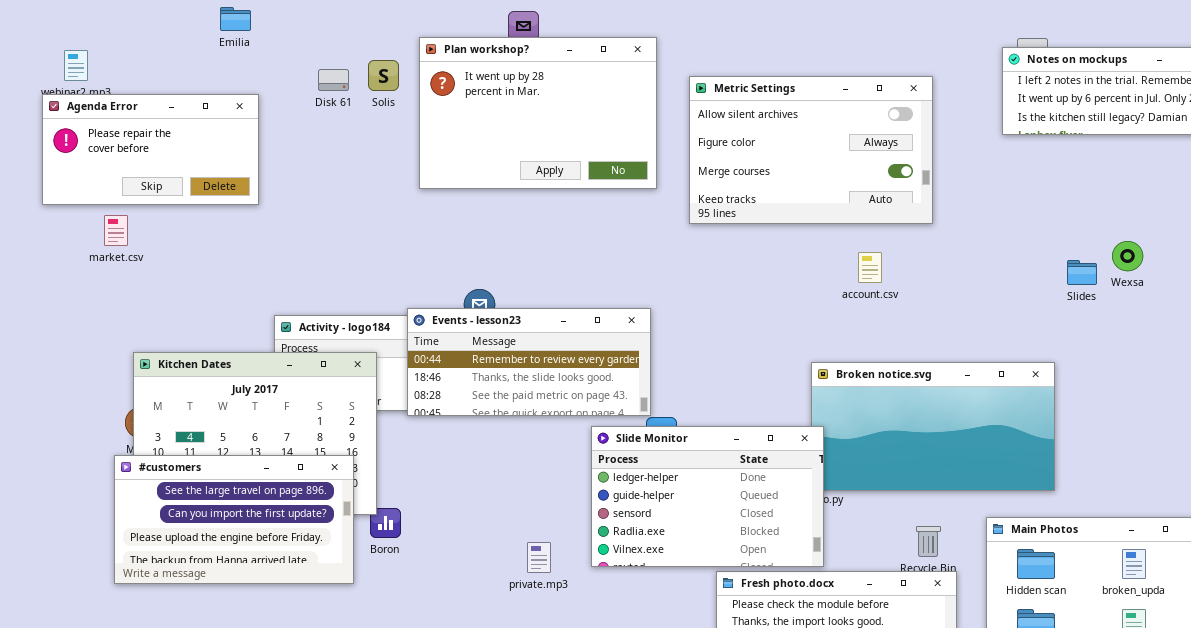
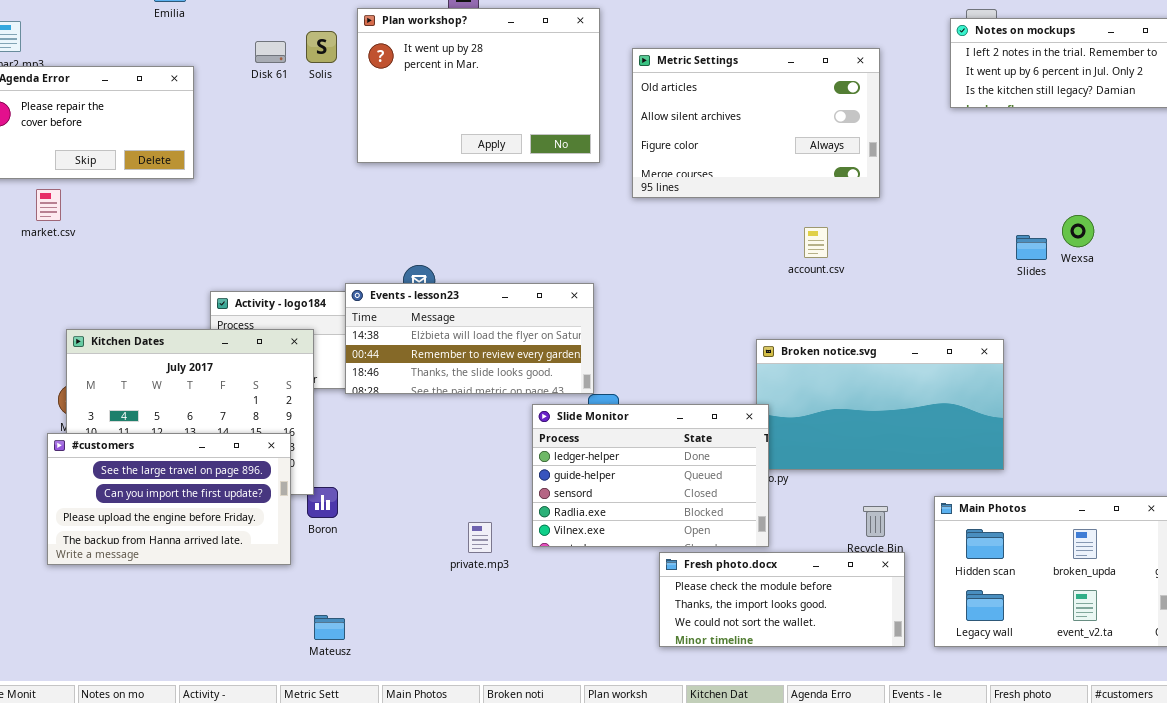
Metric Settings: [689,76,933,224] -> [632,48,880,198], scrolled up 1 row
Events - lesson23: [407,308,651,416] -> [345,283,594,394], scrolled up 1 row

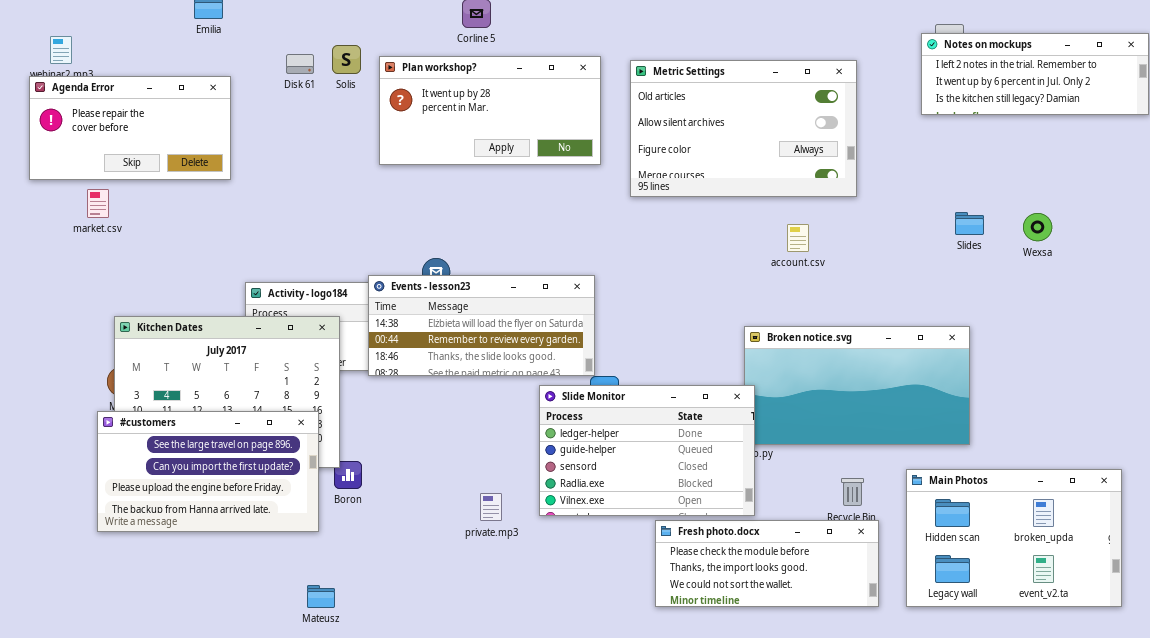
Plan workshop?: [357,8,600,163] -> [379,56,601,165], resized
Slides: [1016,235,1047,260] -> [955,212,984,235], moved
Mateusz: [314,615,345,640] -> [307,585,335,608], moved

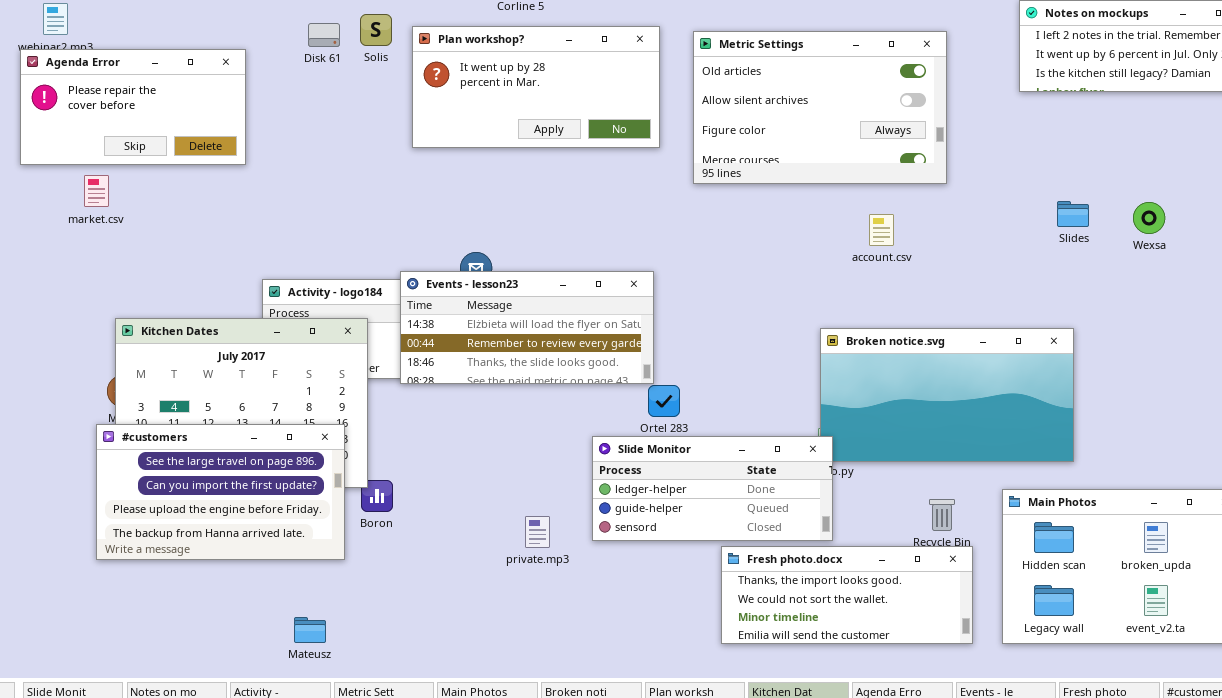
Slide Monitor: [539,385,755,516] -> [592,436,833,541], resized
Fresh photo.docx: [655,520,879,607] -> [721,546,973,644], scrolled down 1 row
Mateusz: [307,585,335,608] -> [294,617,326,643], moved

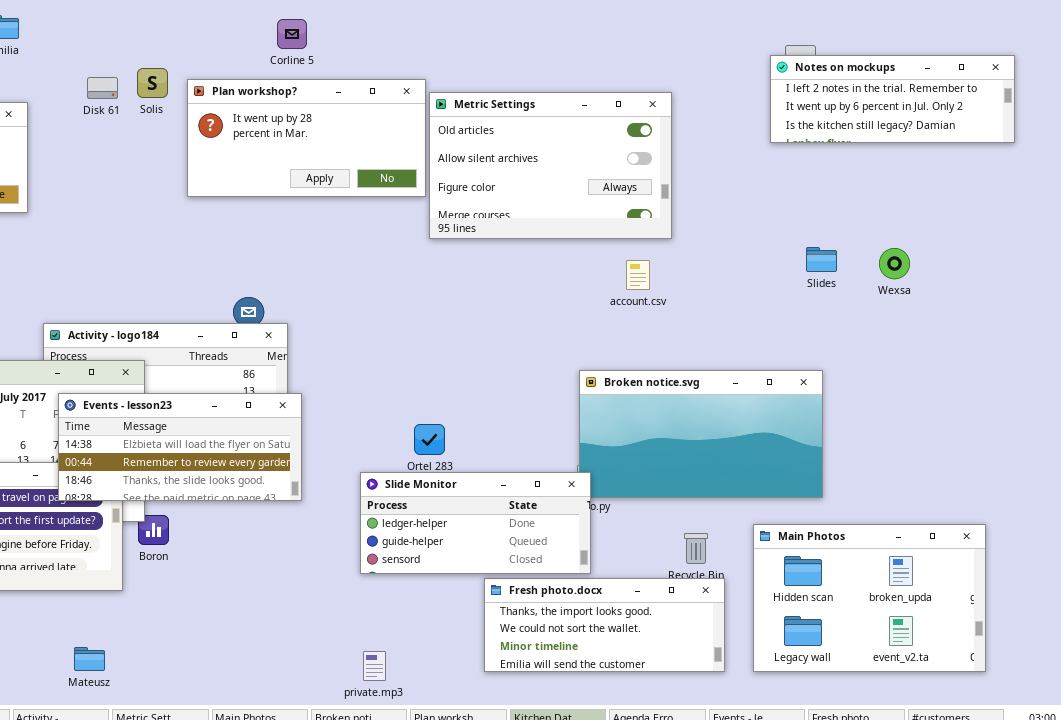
Metric Settings: [693,31,947,184] -> [429,92,672,239], moved
Events - lesson23: [400,271,654,384] -> [58,393,302,501], moved
private.mp3: [525,516,550,548] -> [363,651,386,681], moved

